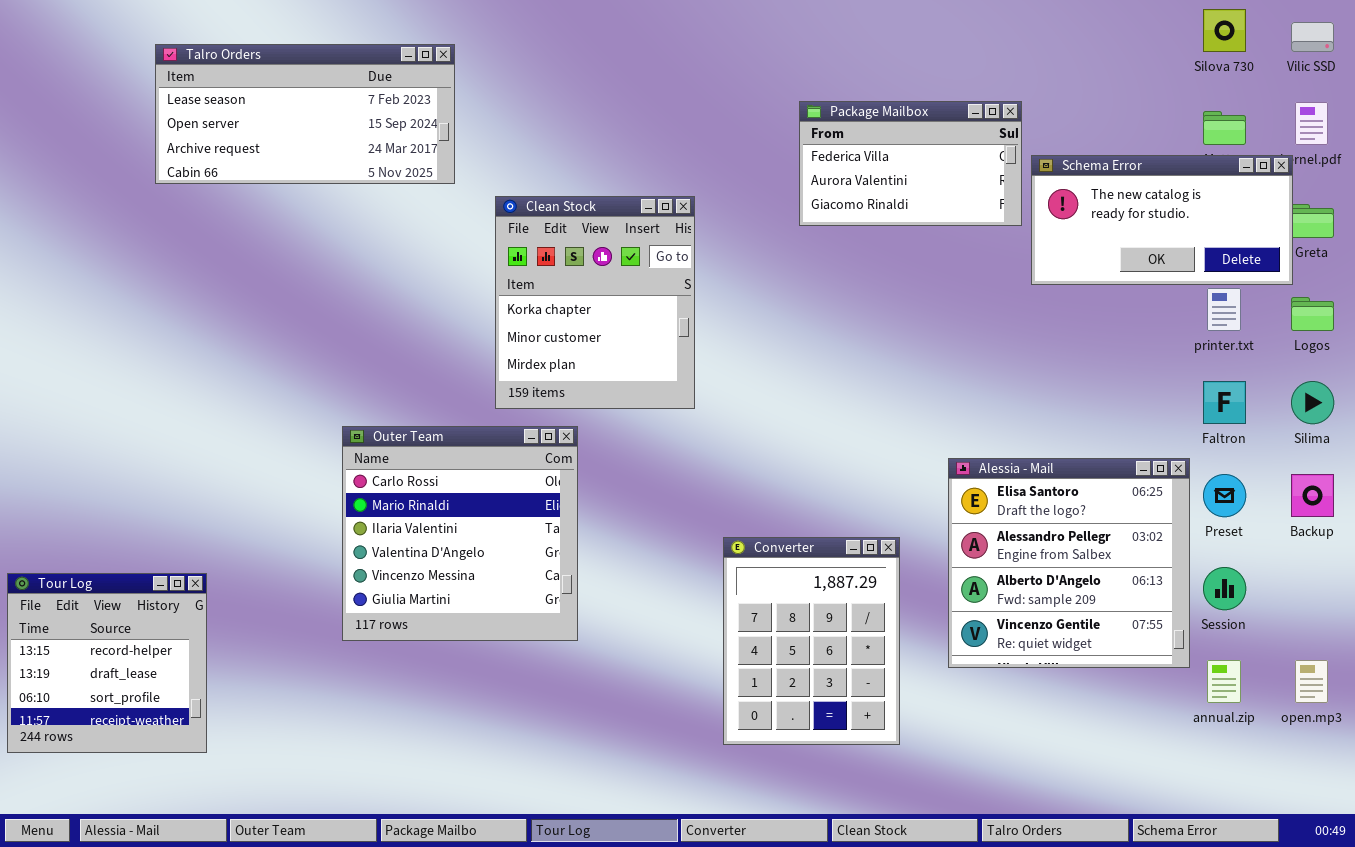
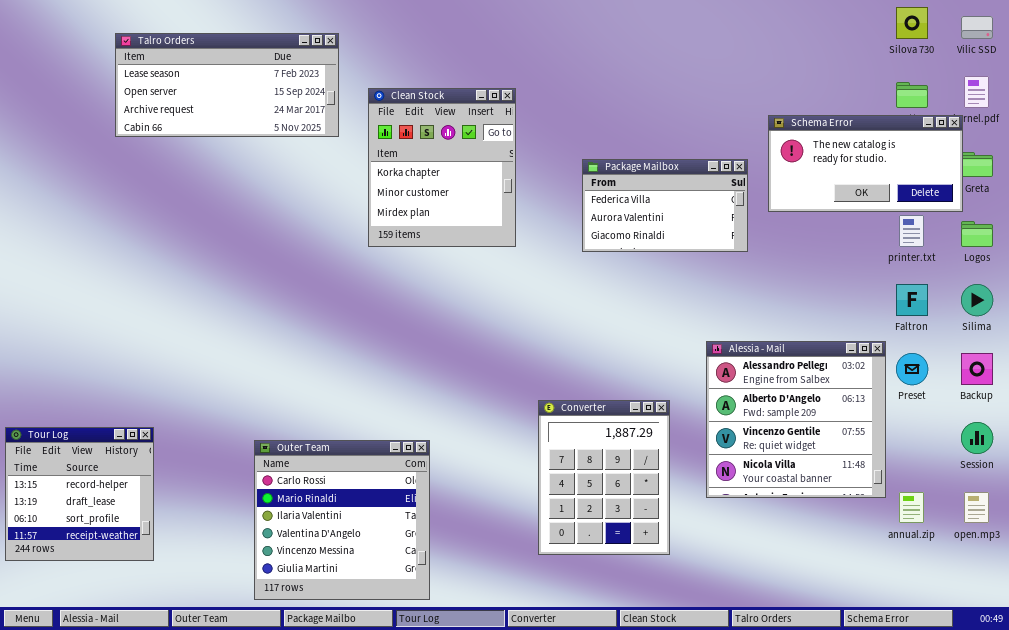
Package Mailbox: [799,101,1022,226] -> [582,159,748,252], moved
Clean Stock: [495,196,695,409] -> [368,88,516,247], moved
Outer Team: [342,426,578,641] -> [254,440,430,600], moved
Alessia - Mail: [948,458,1190,668] -> [706,341,886,498], scrolled down 1 row
Session: [1203,567,1246,610] -> [961,422,993,454], moved

